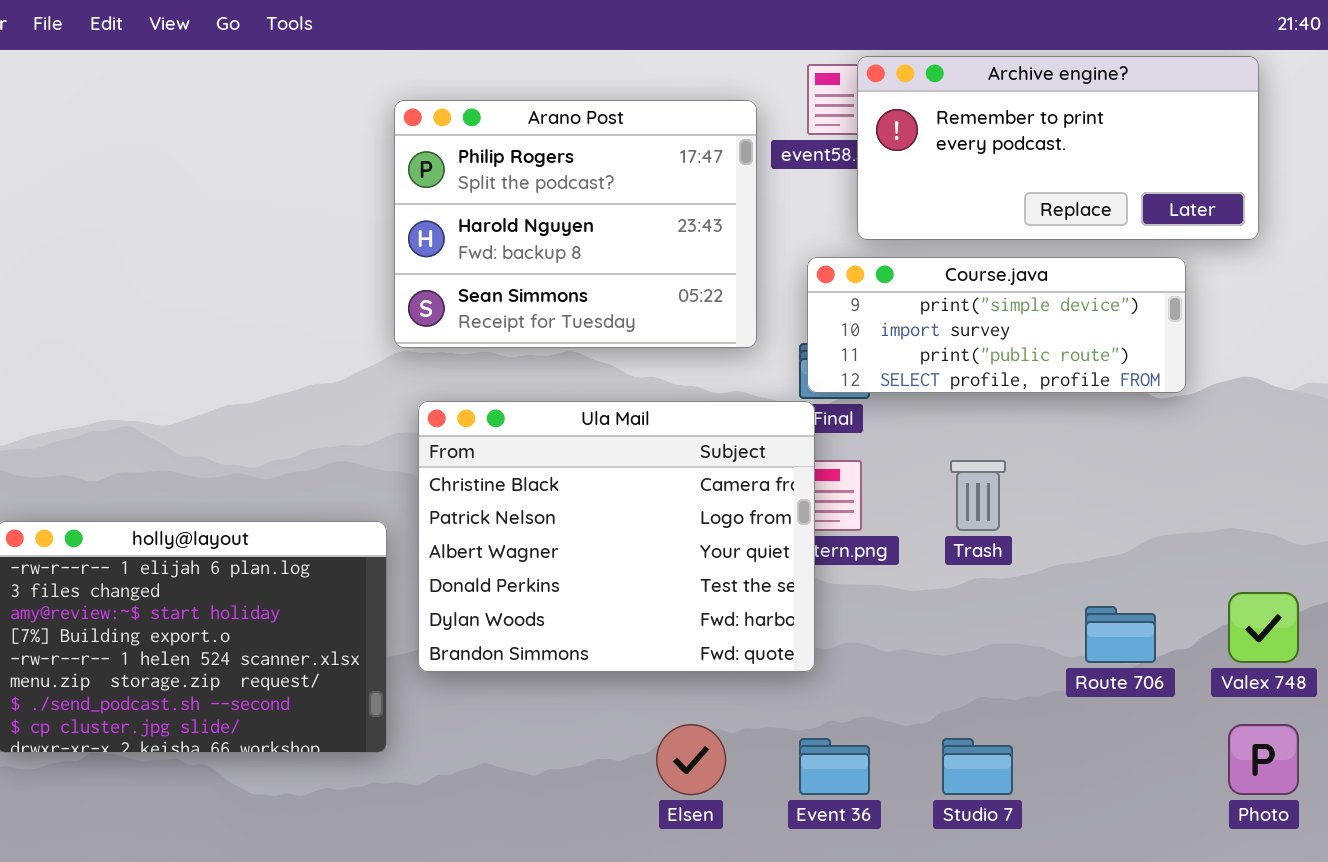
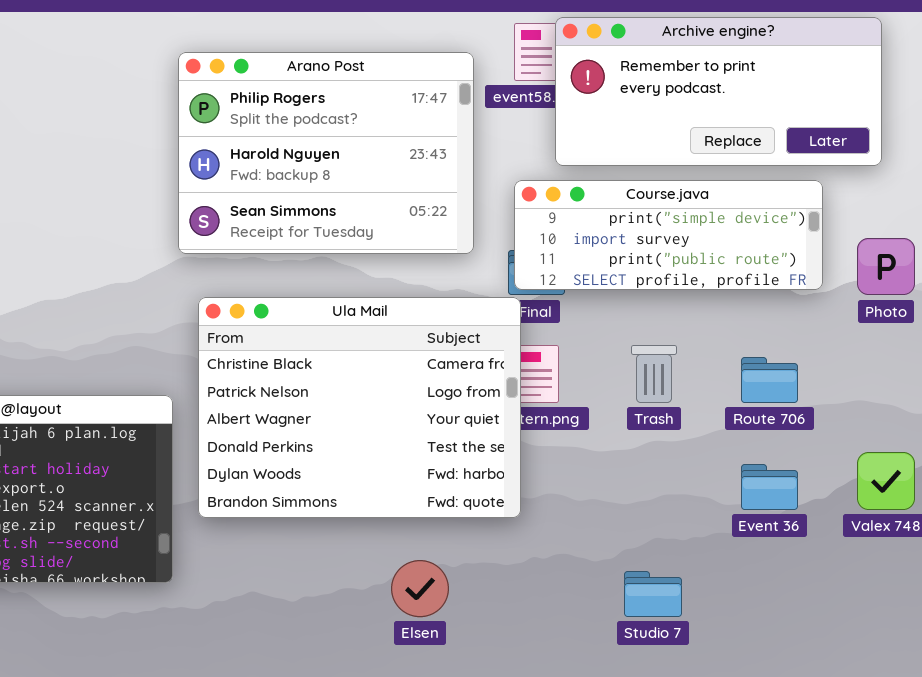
Route 706: [1085,606,1156,663] -> [741,357,798,403], moved
Photo: [1228,724,1299,795] -> [857,238,915,295], moved
Event 36: [799,738,870,795] -> [741,464,798,510], moved

